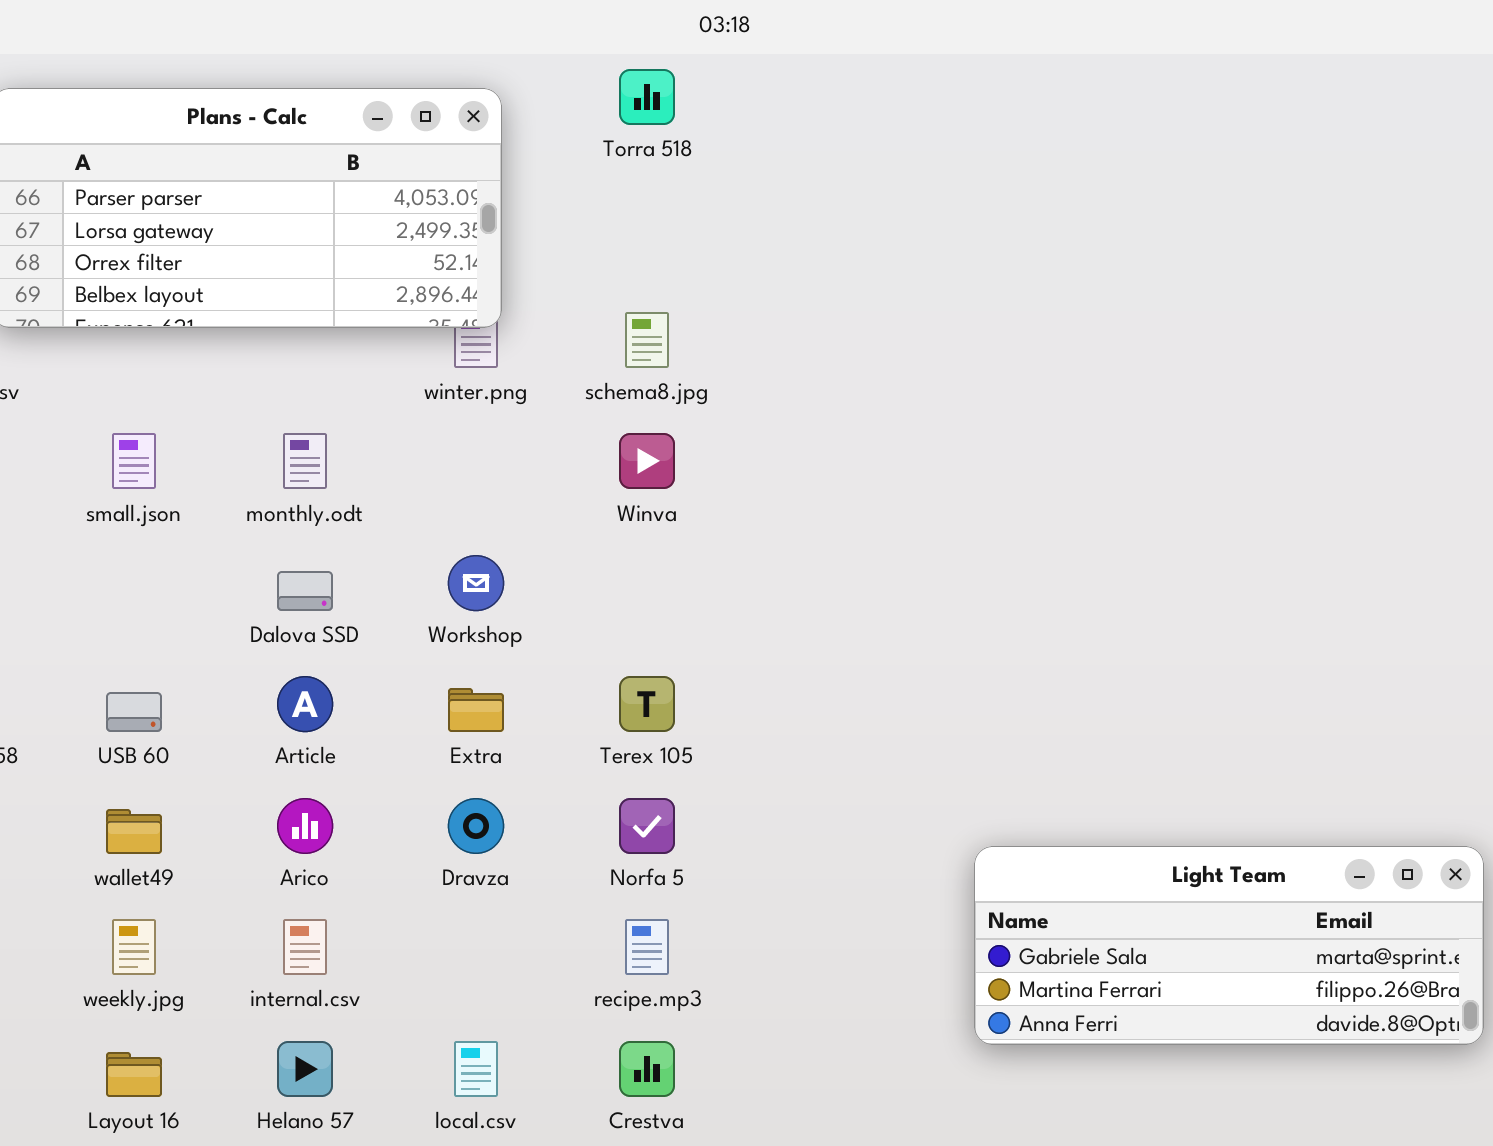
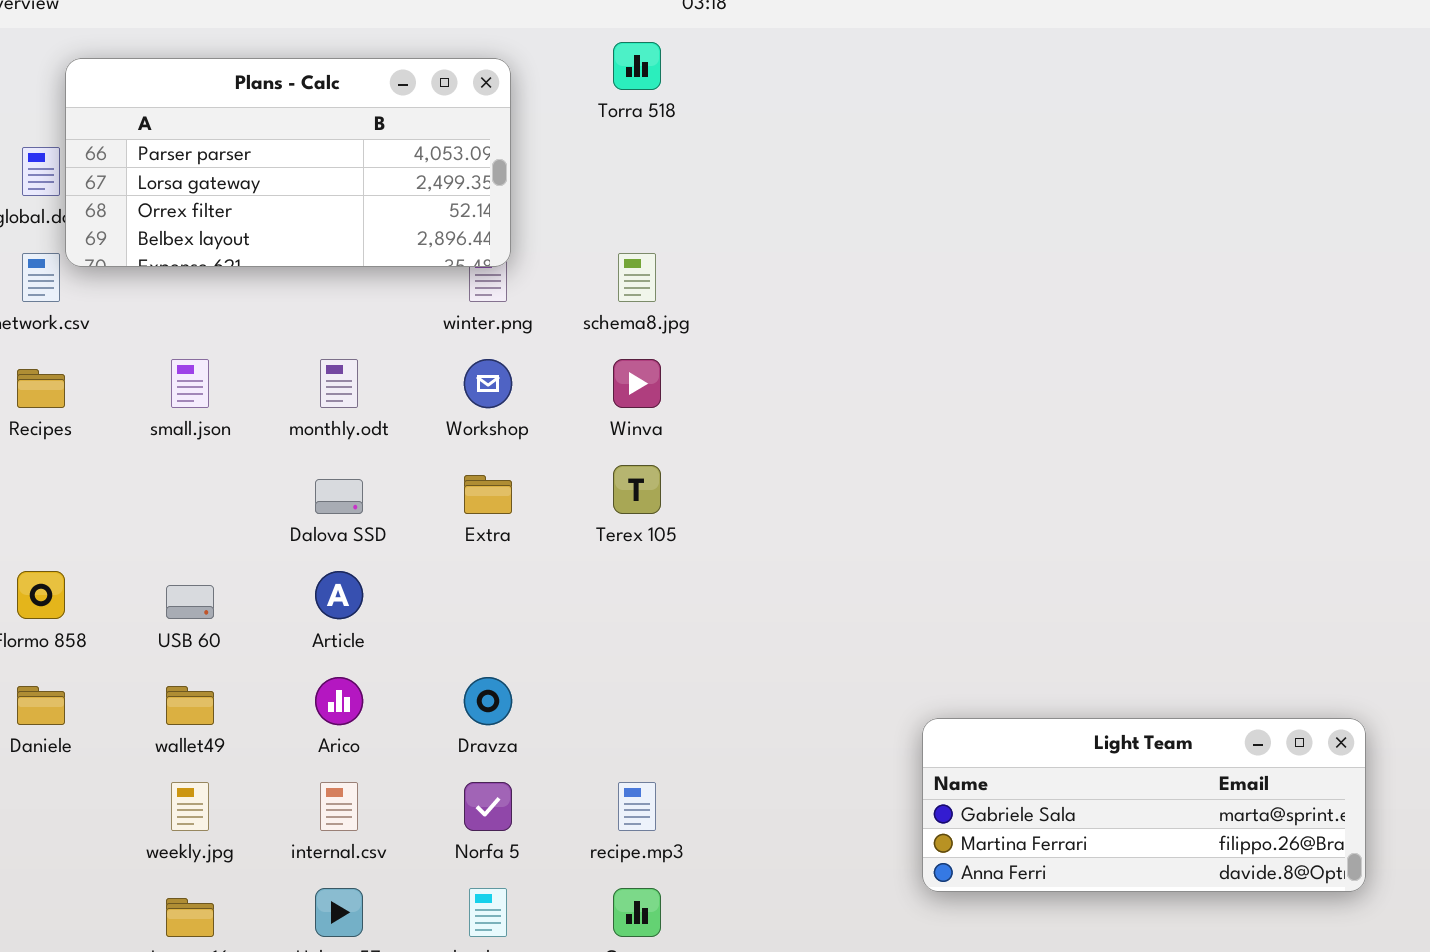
Workshop: [448,555,504,611] -> [464,359,512,408], moved
Terex 105: [619,676,675,732] -> [613,465,661,514], moved
Extra: [448,688,504,732] -> [464,475,512,514], moved
Norfa 5: [619,798,675,854] -> [464,782,512,831], moved

